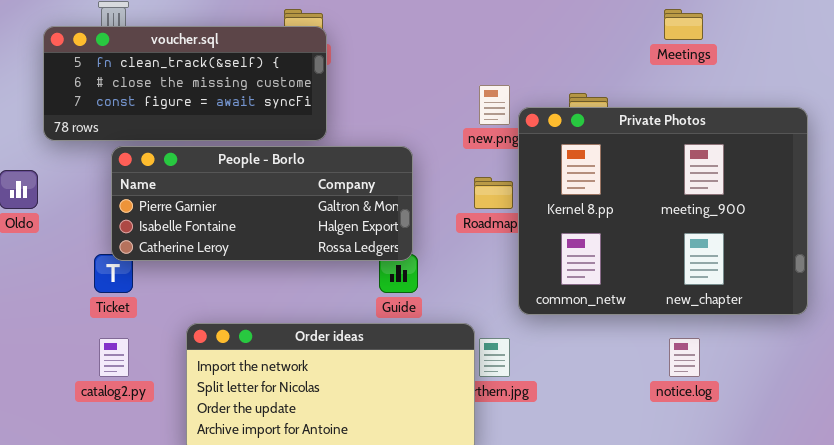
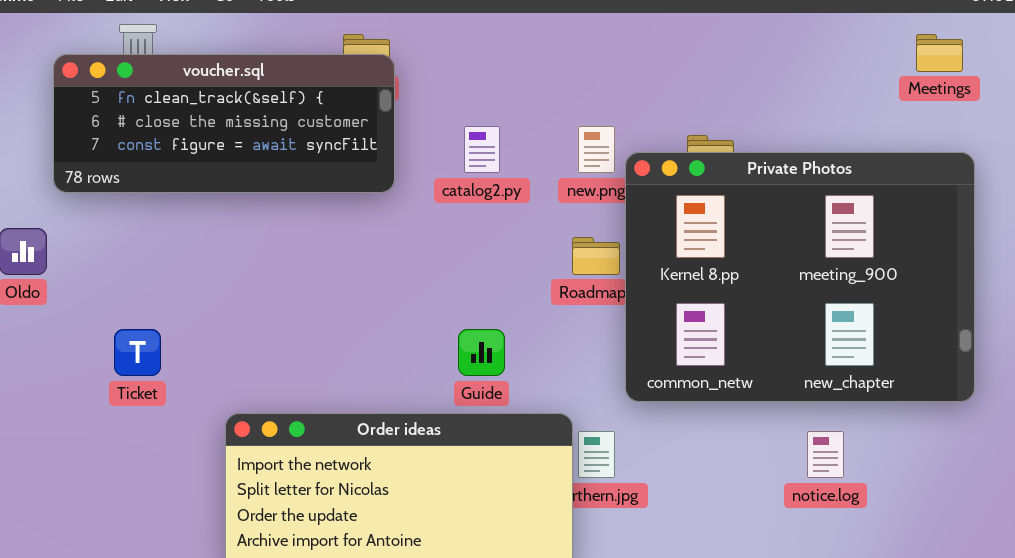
Meetings: [664,9,703,40] -> [916,34,963,72], moved
People - Borlo: [111,146,413,261] -> none, closed
catalog2.py: [99,338,129,377] -> [464,126,500,173], moved

